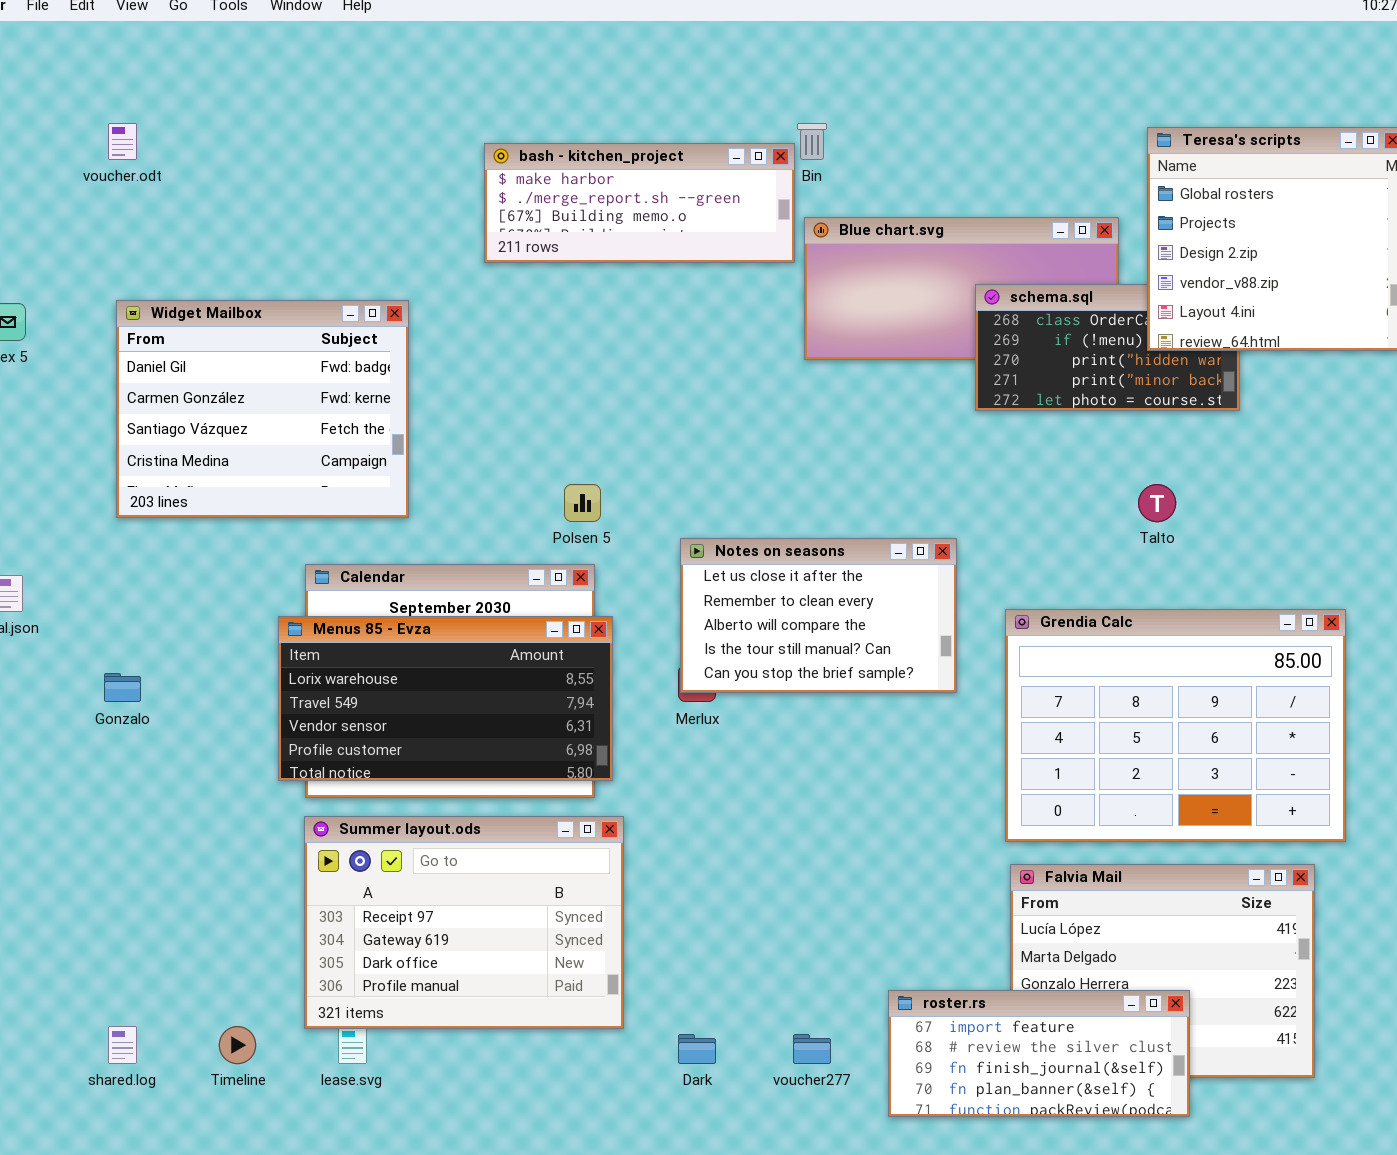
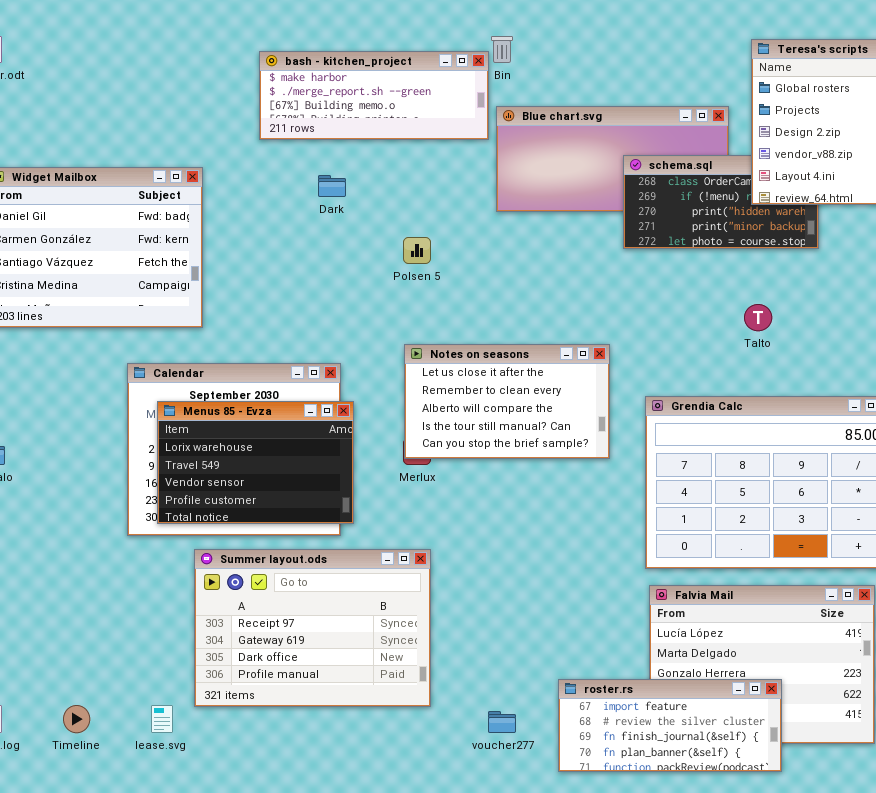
Polsen 5: [564,484,601,522] -> [403,237,431,264], moved
Menus 85 - Evza: [278,616,613,781] -> [157,401,354,524], resized
Summer layout.ods: [304,816,624,1029] -> [194,549,431,707], moved
Dark: [678,1034,716,1064] -> [318,175,346,197], moved

